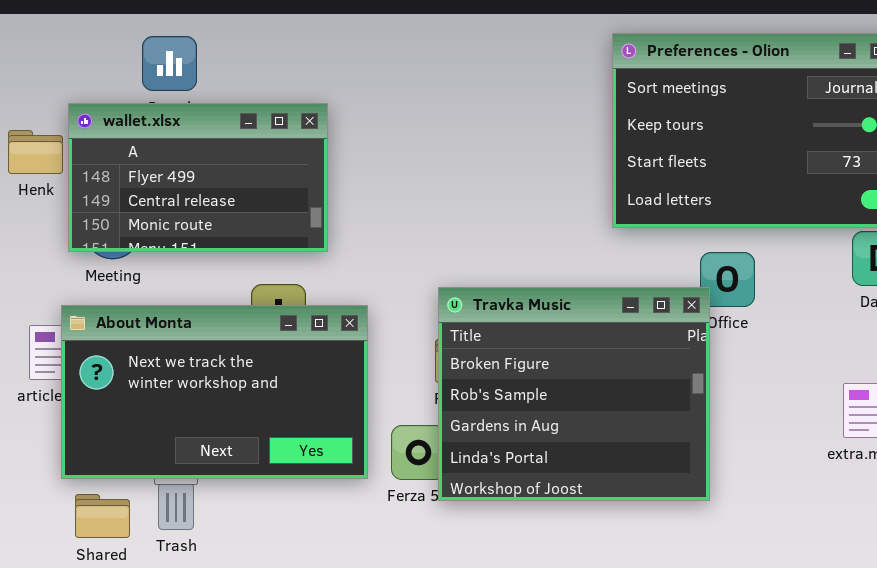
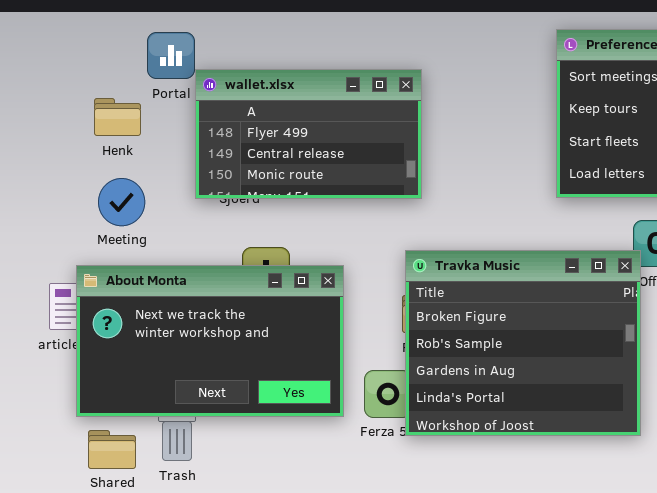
wallet.xlsx: [68,103,328,252] -> [195,69,422,199], moved
Henk: [8,130,63,174] -> [94,98,141,136], moved

